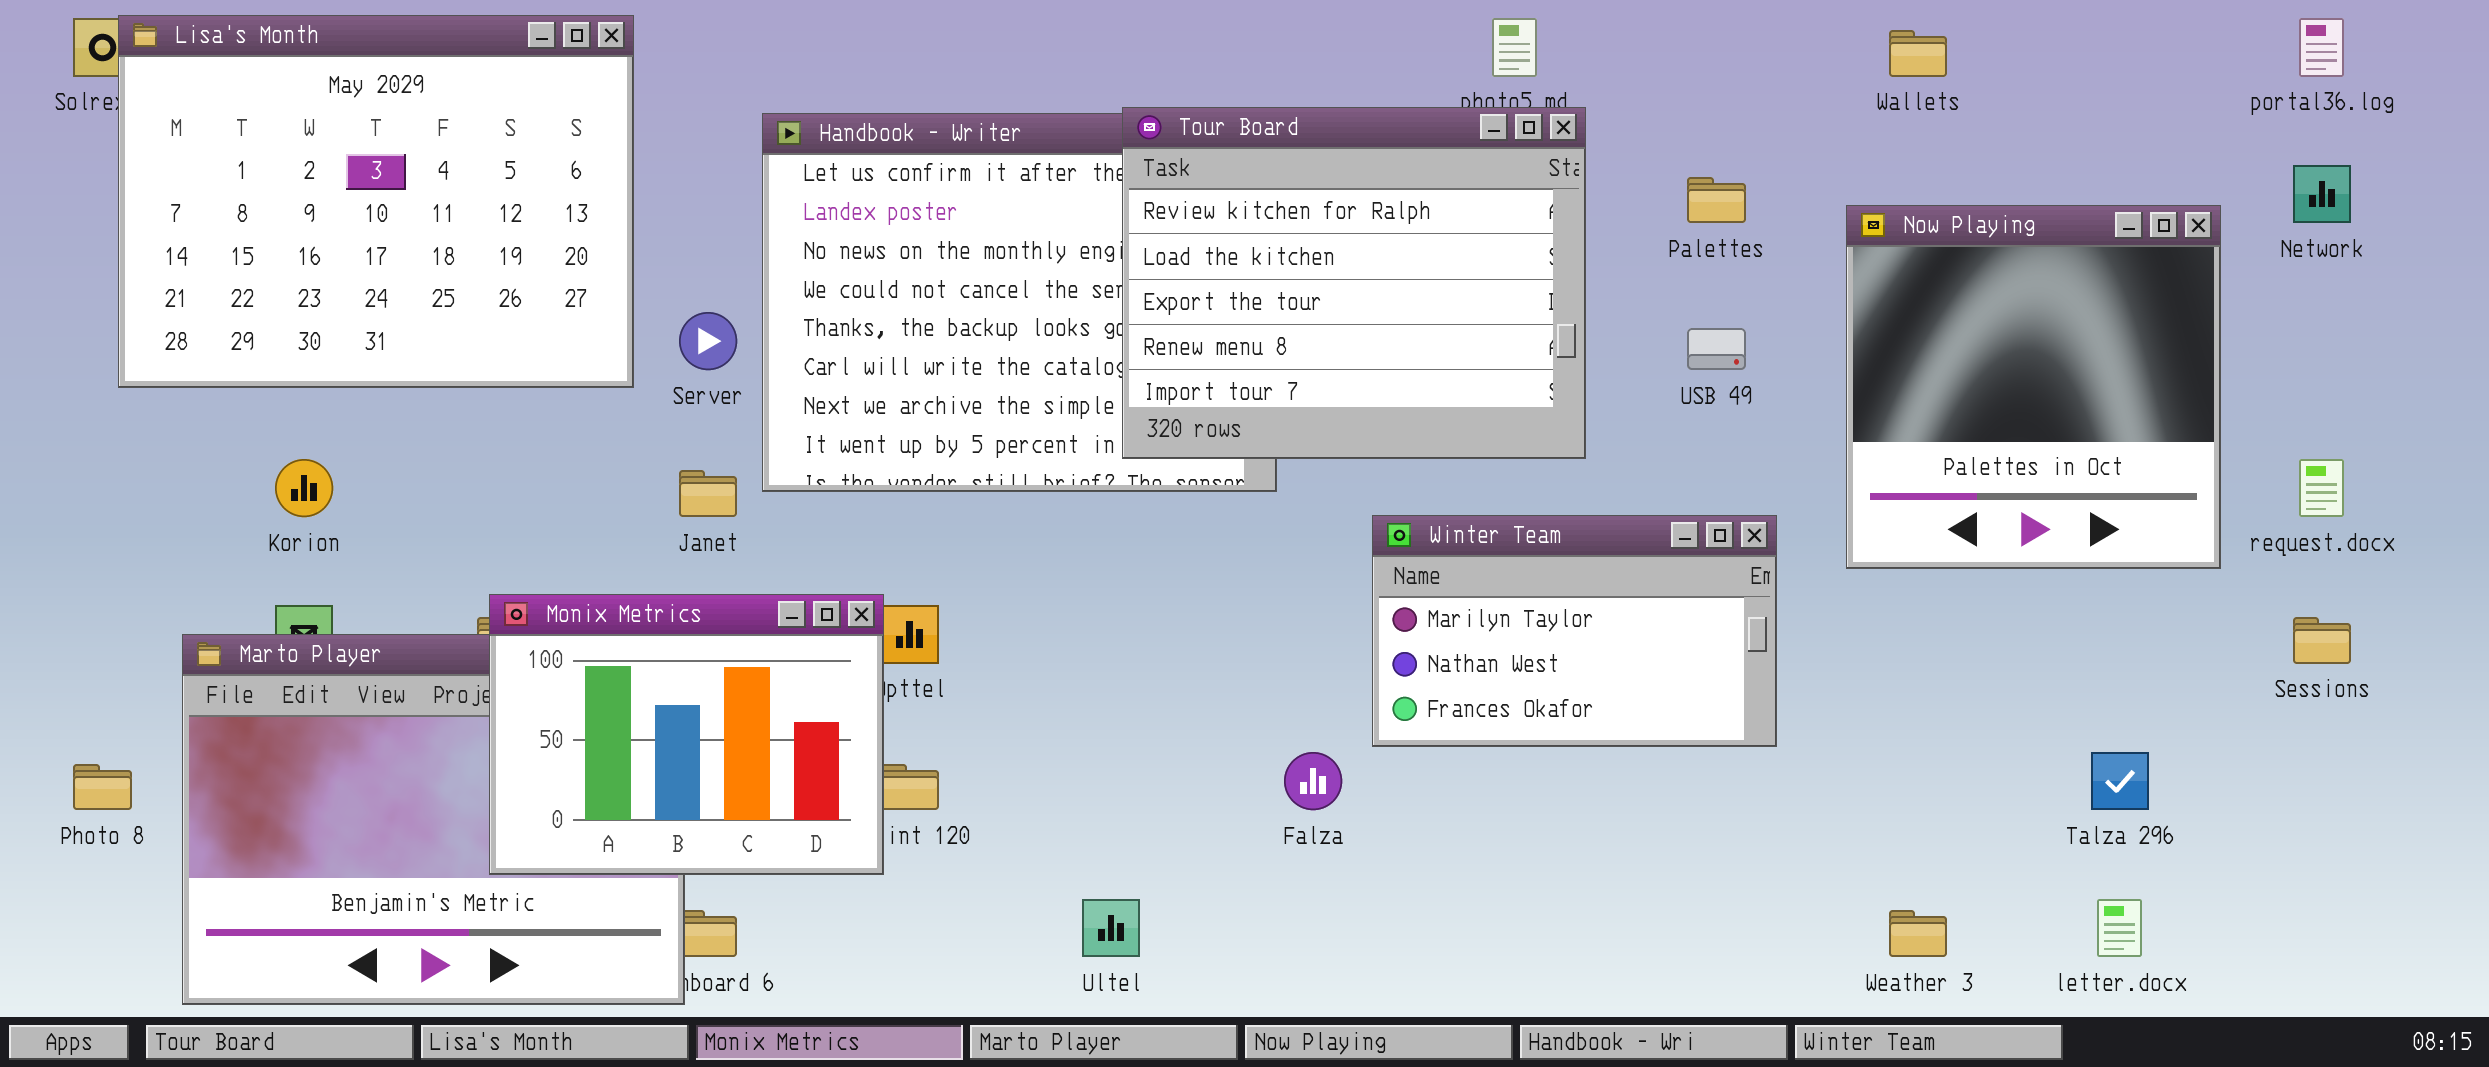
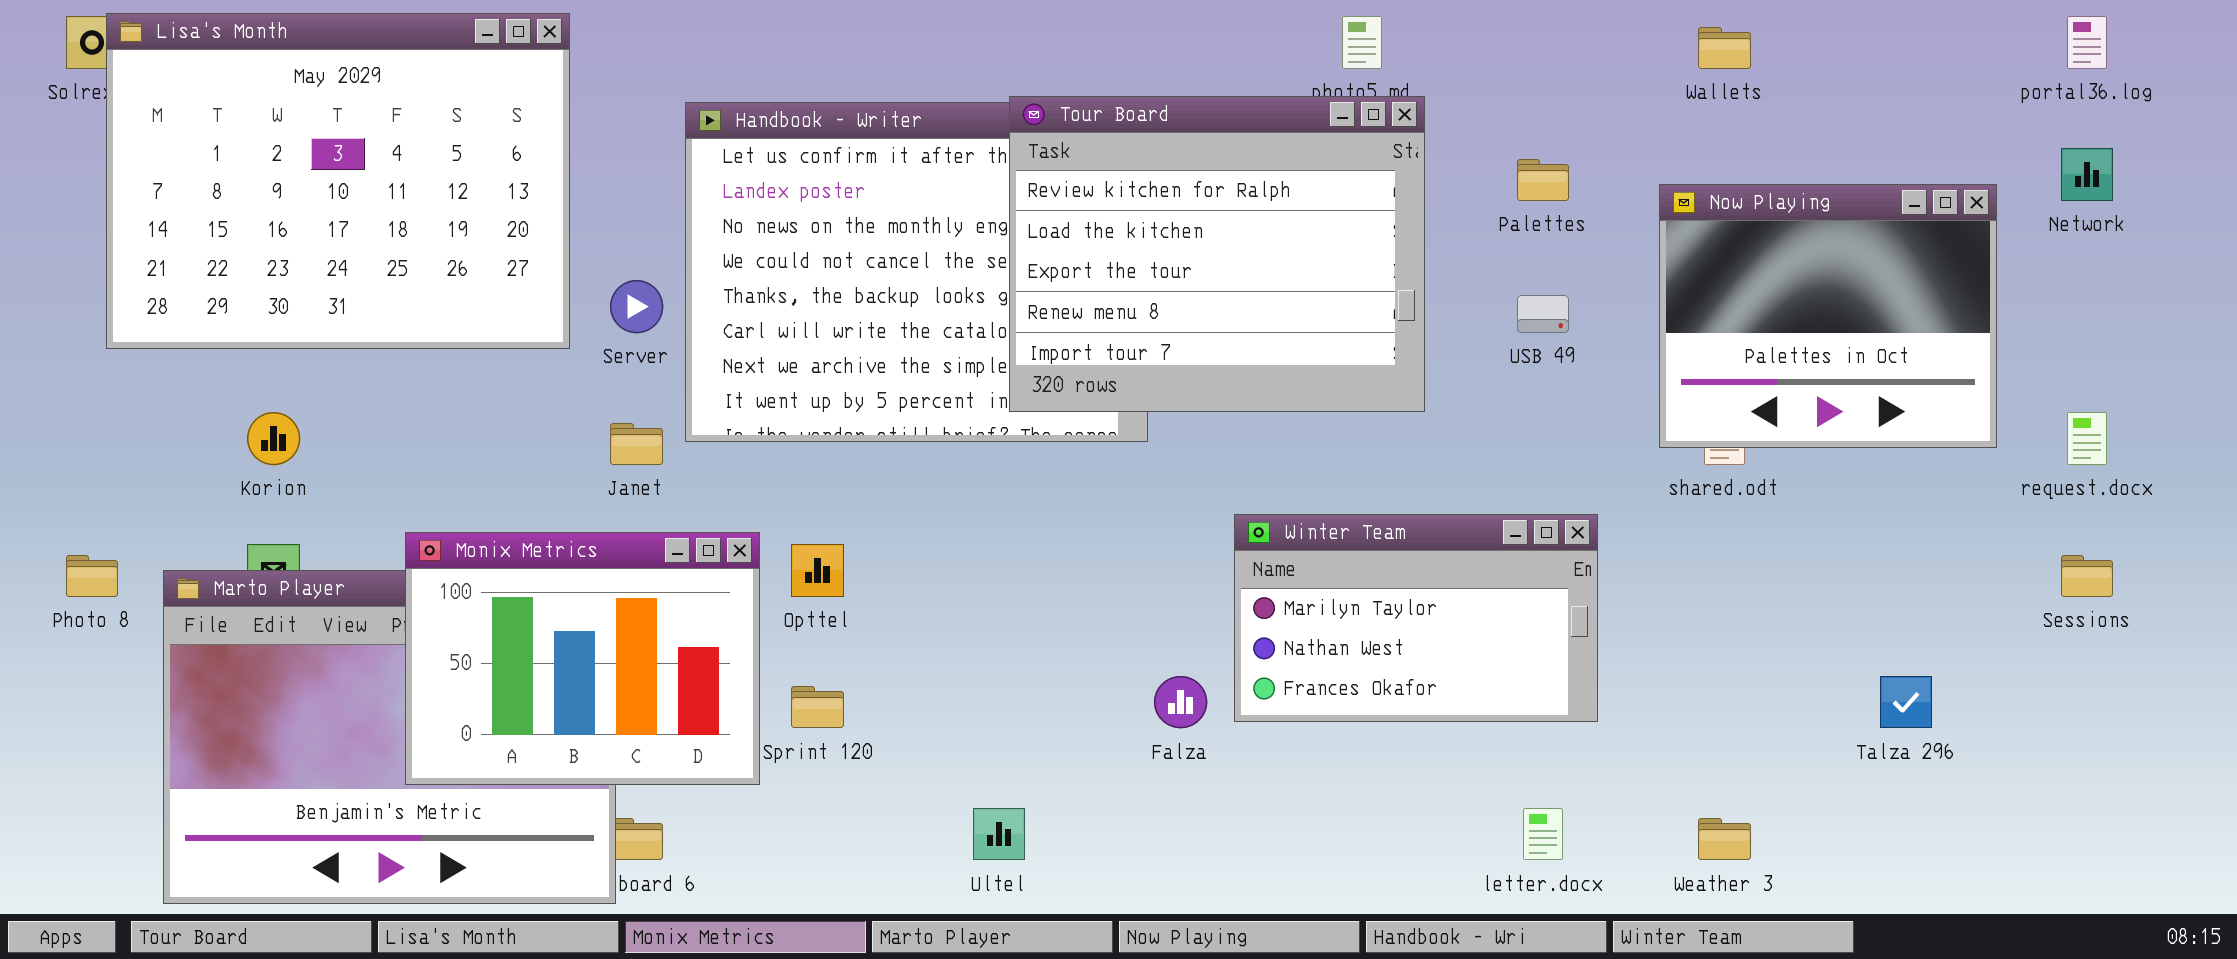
Now Playing: [1846,205,2221,569] -> [1659,184,1997,448], resized
Winter Team: [1372,515,1777,747] -> [1234,514,1598,722], moved
Monix Metrics: [489,594,884,875] -> [405,532,760,785], moved
Photo 8: [73,764,132,810] -> [66,555,118,597], moved
letter.docx: [2097,899,2142,957] -> [1523,808,1563,860], moved

